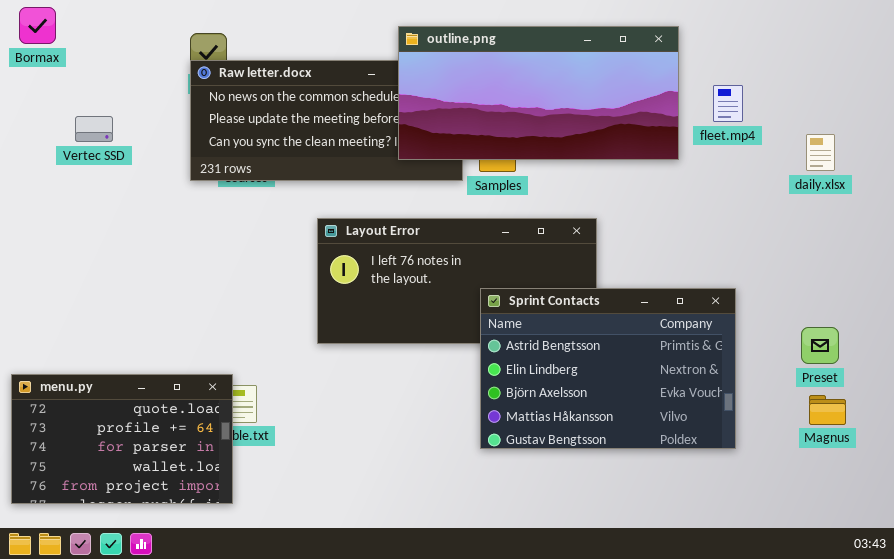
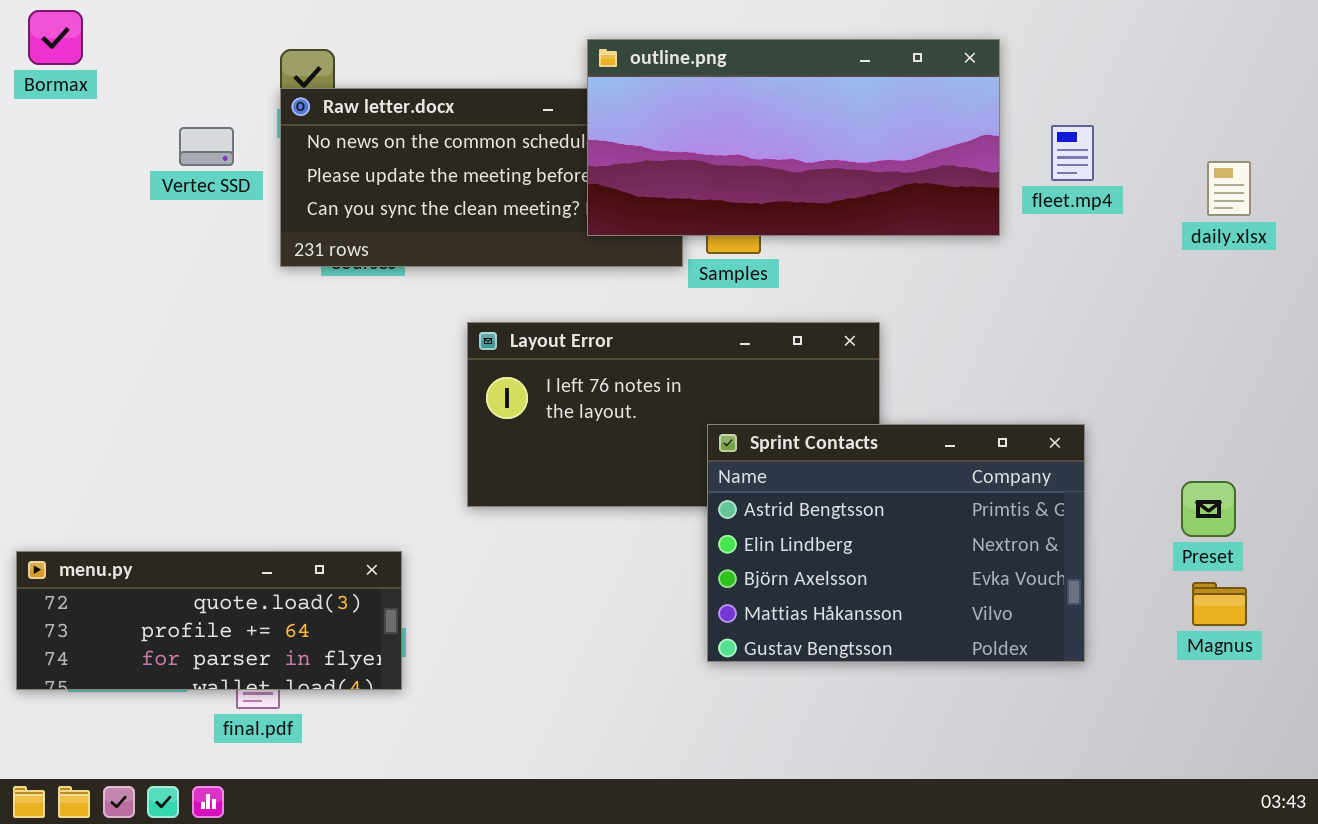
Vertec SSD: [75,116,113,142] -> [179,127,234,166], moved
daily.xlsx: [806,134,835,171] -> [1207,161,1251,216], moved
menu.py: [11,374,233,504] -> [16,551,402,690], resized

